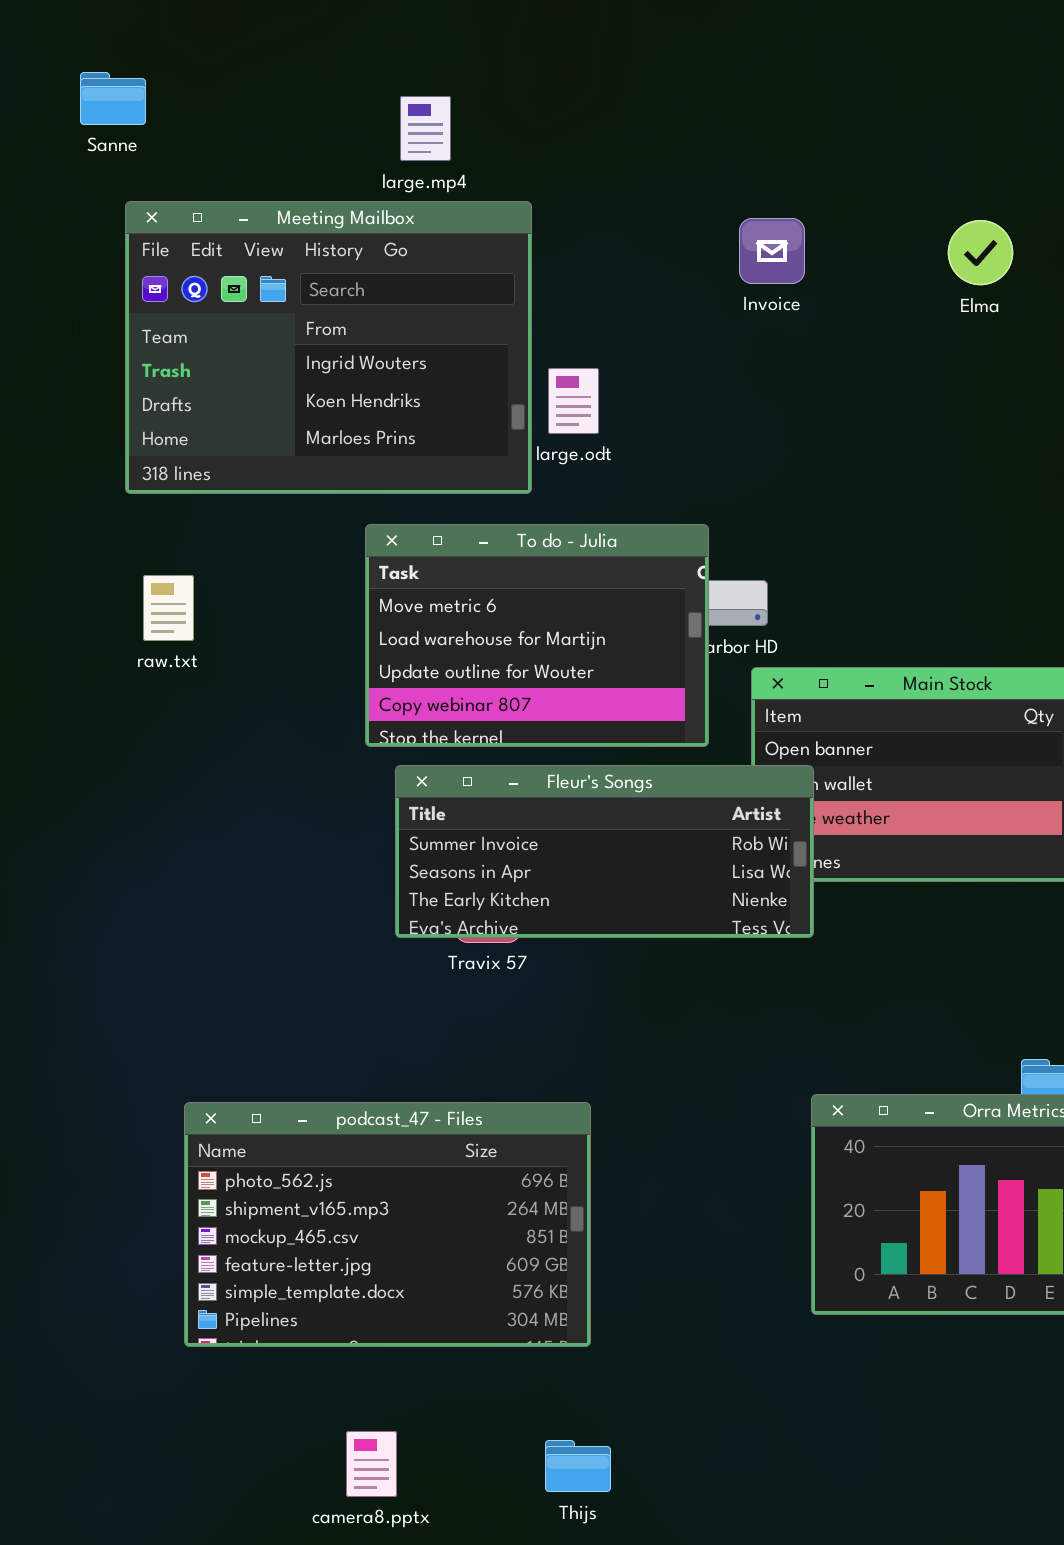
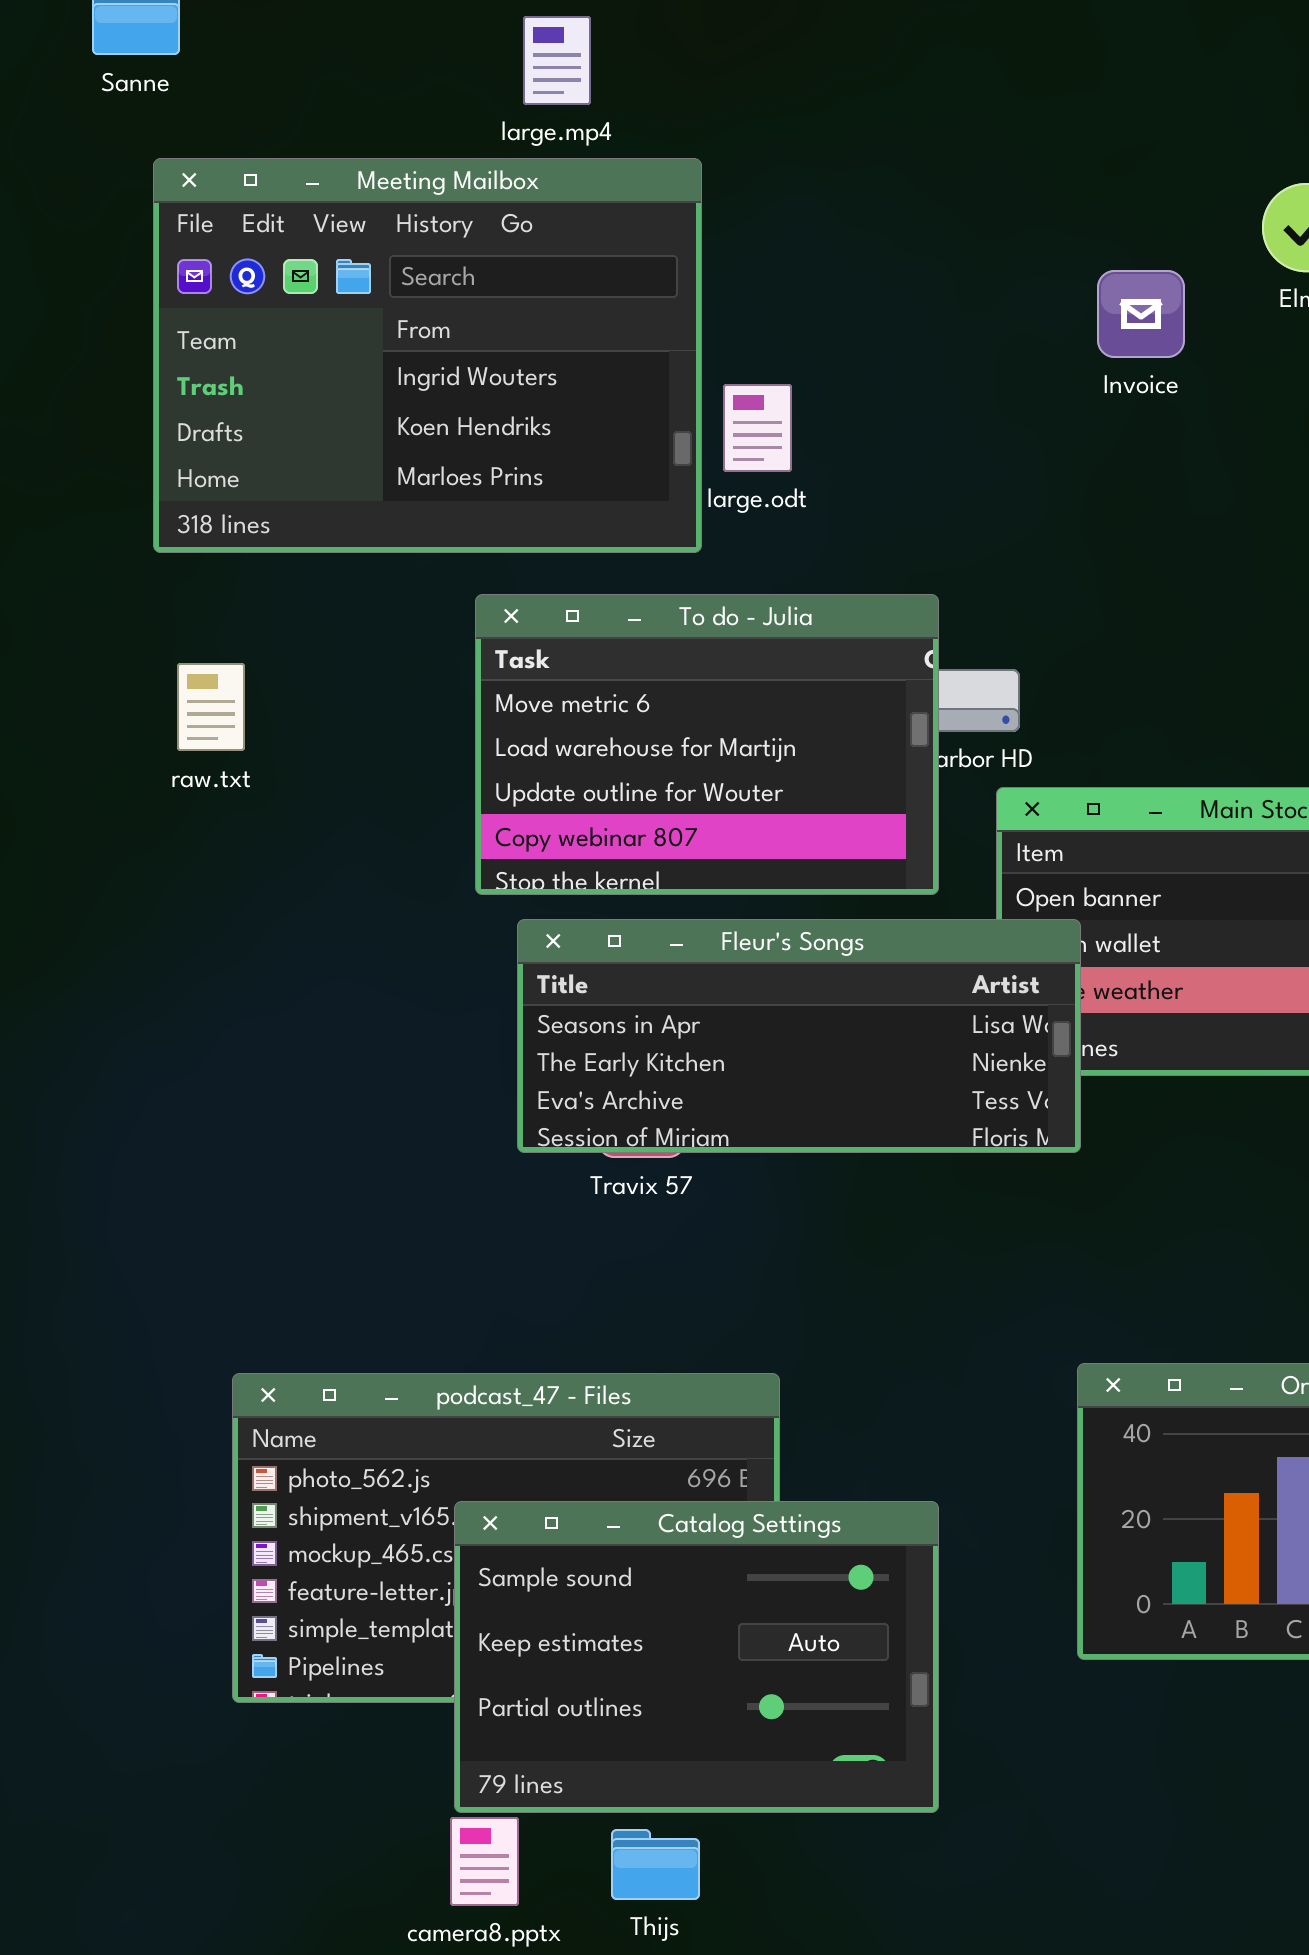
Invoice: [739,218,805,284] -> [1097,270,1185,358], moved
Fleur's Songs: [395,765,814,938] -> [517,919,1081,1153], scrolled down 1 row
Catalog Settings: none -> [454,1501,939,1813], opened
Thijs: [545,1440,611,1492] -> [611,1829,700,1900], moved

